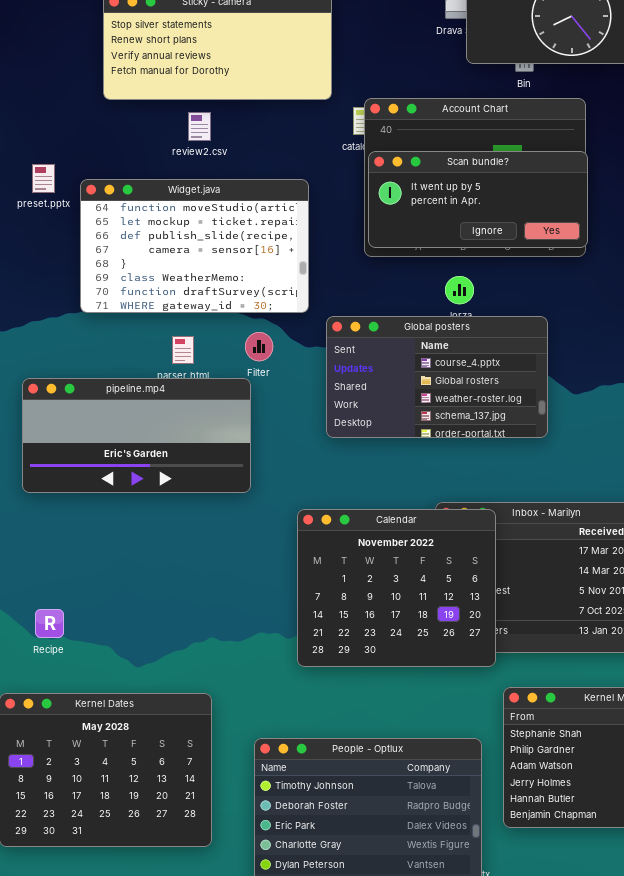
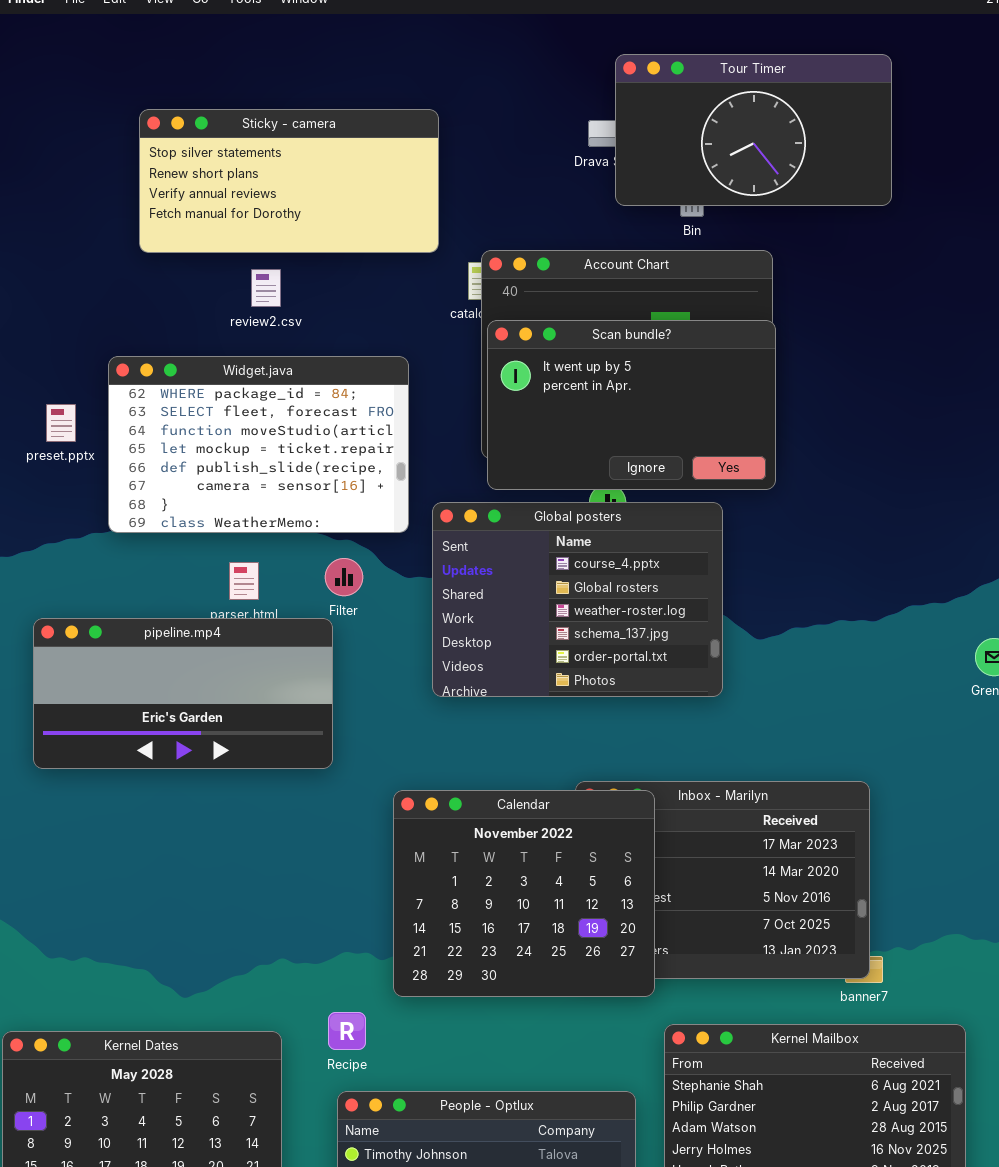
Scan bundle?: [368,151,588,248] -> [487,320,776,490], resized
preset.pptx: [32,164,55,193] -> [46,404,76,442], moved
Widget.java: [80,179,309,313] -> [108,356,409,533], scrolled up 2 rows
Global posters: [326,316,548,438] -> [432,502,723,697], resized
Recipe: [35,609,64,638] -> [328,1012,366,1050], moved

